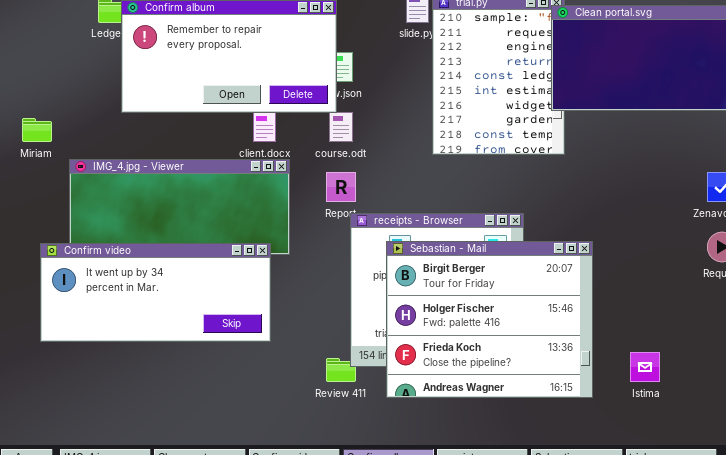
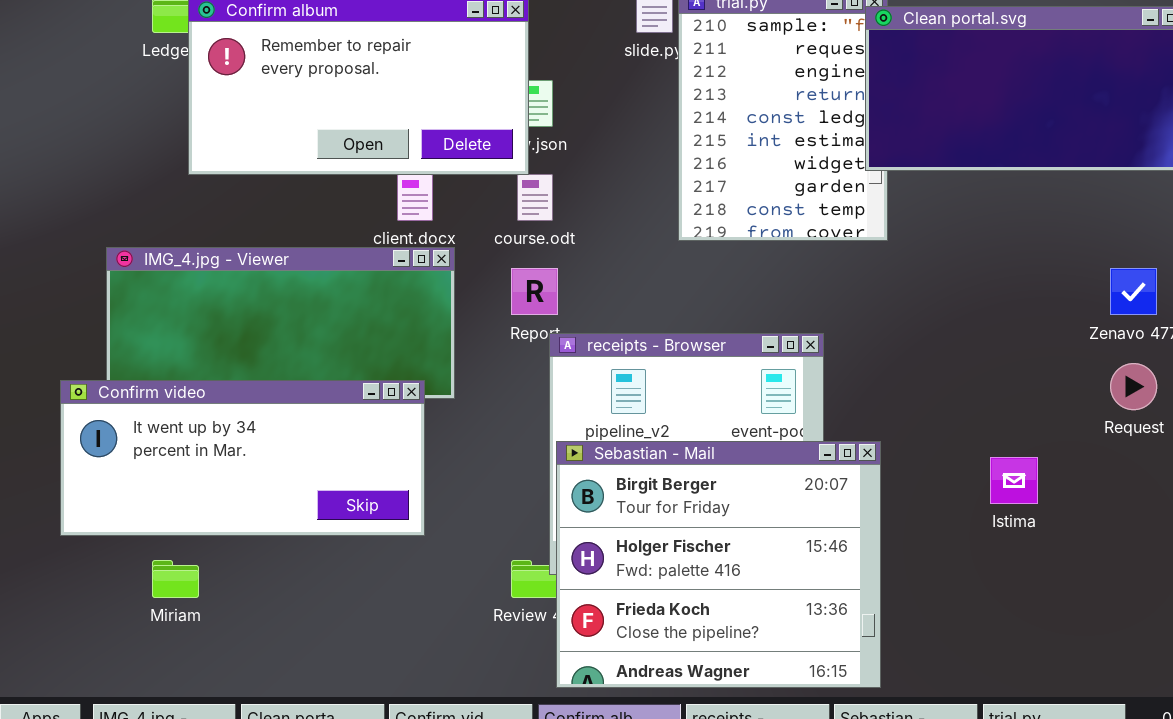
Miriam: [22,118,52,142] -> [152,560,199,598], moved
Sebastian - Mail: [386,241,593,398] -> [556,441,881,688], moved
Istima: [630,352,660,382] -> [990,457,1038,504], moved

